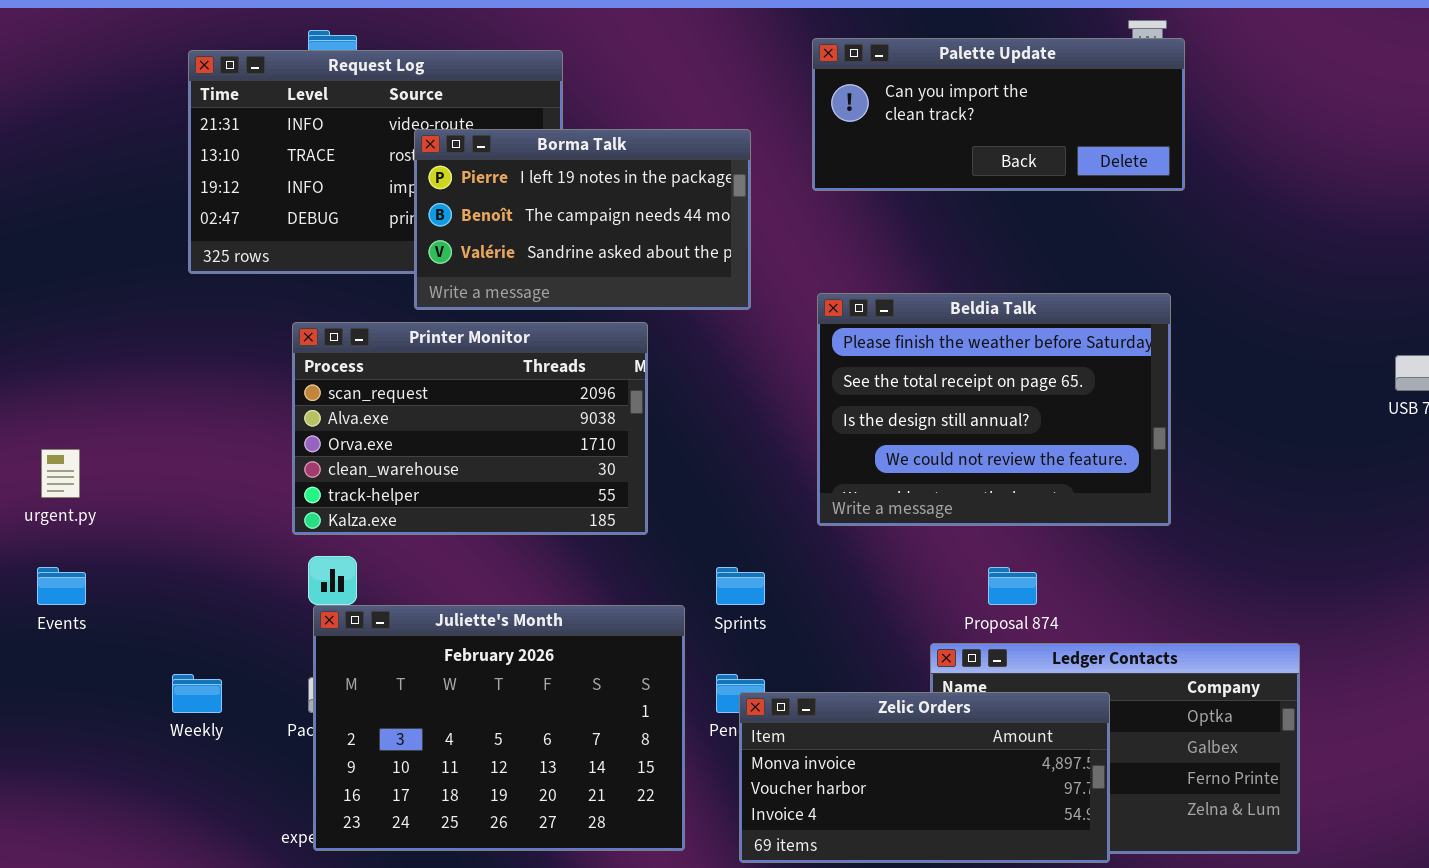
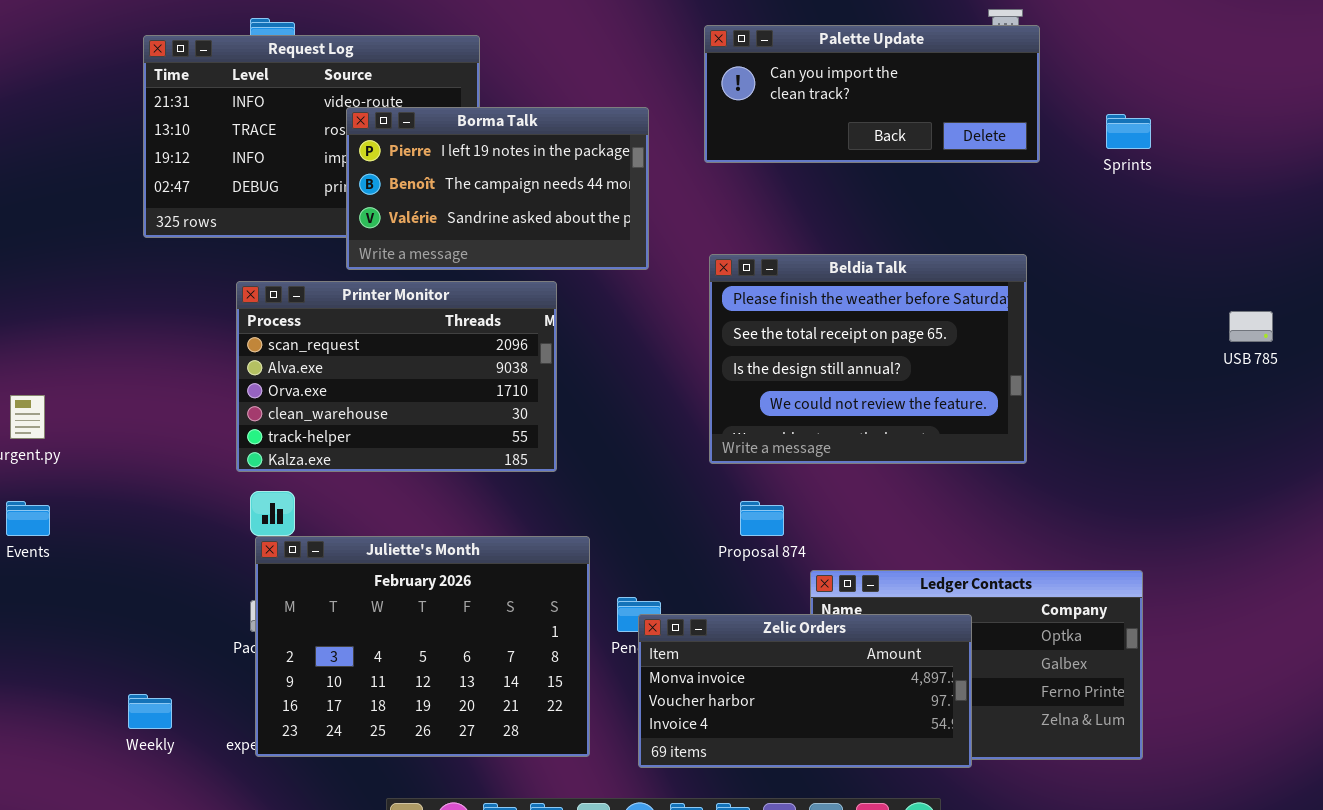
Sprints: [716,567,765,605] -> [1106,114,1151,149], moved
Proposal 874: [988,567,1037,605] -> [740,501,784,536], moved
Weekly: [172,674,222,713] -> [128,694,172,729], moved

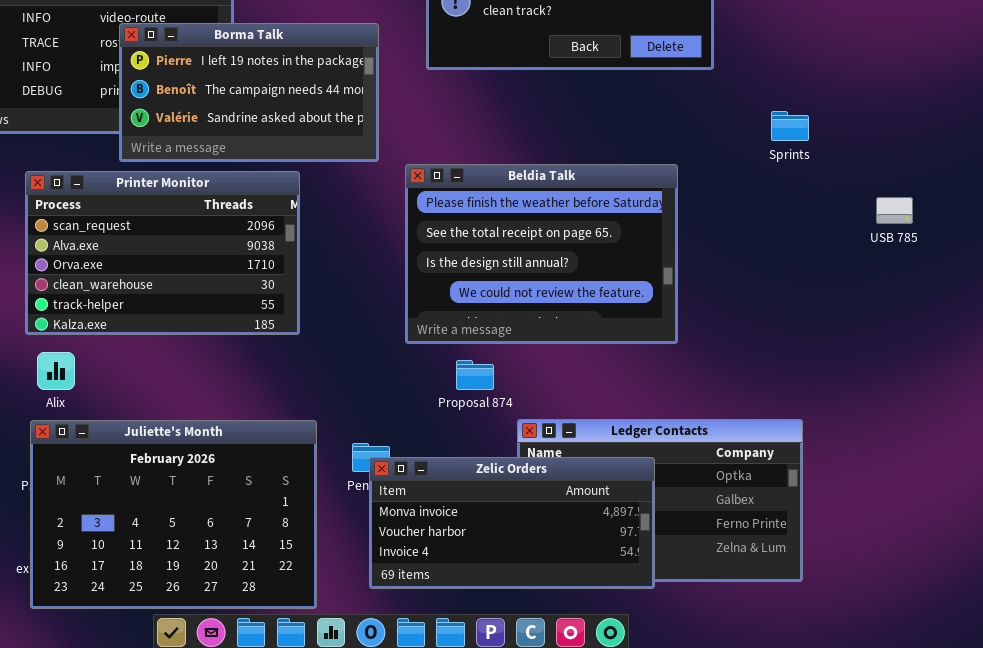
Sprints: [1106,114,1151,149] -> [771,111,809,141], moved
Beldia Talk: [709,254,1027,464] -> [405,164,678,344], moved
Juliette's Month: [255,536,590,757] -> [30,420,317,609], moved

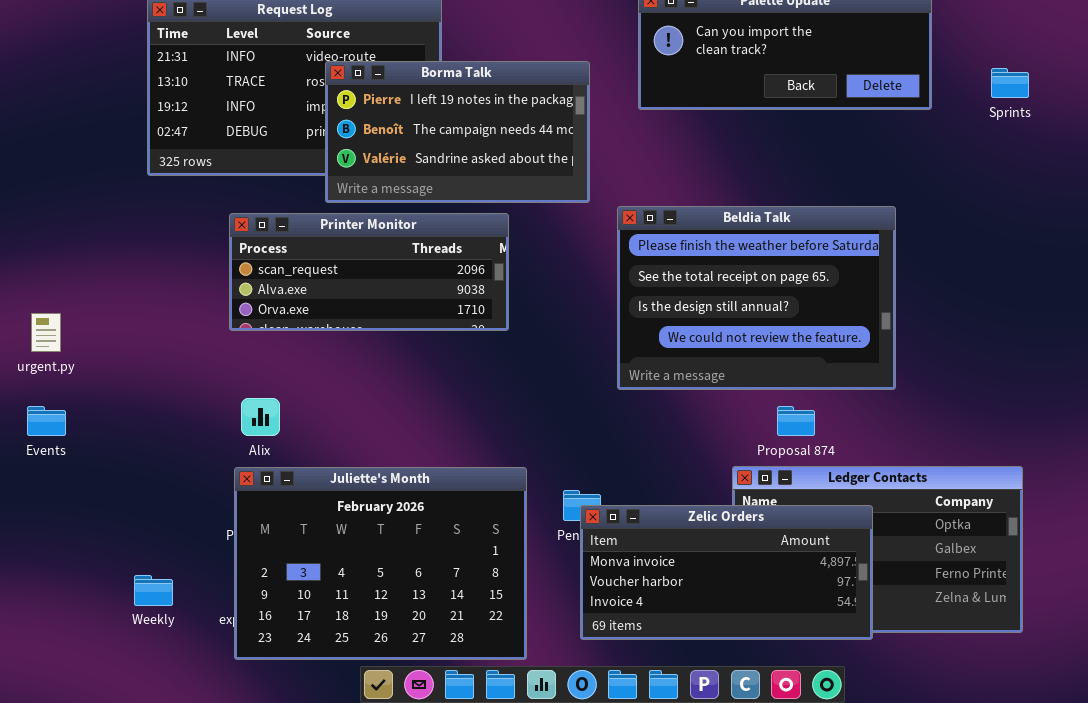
Sprints: [771,111,809,141] -> [991,68,1029,98], moved
Printer Monitor: [25,171,300,335] -> [229,213,509,331], resized
Proposal 874: [456,360,494,390] -> [777,406,815,436], moved

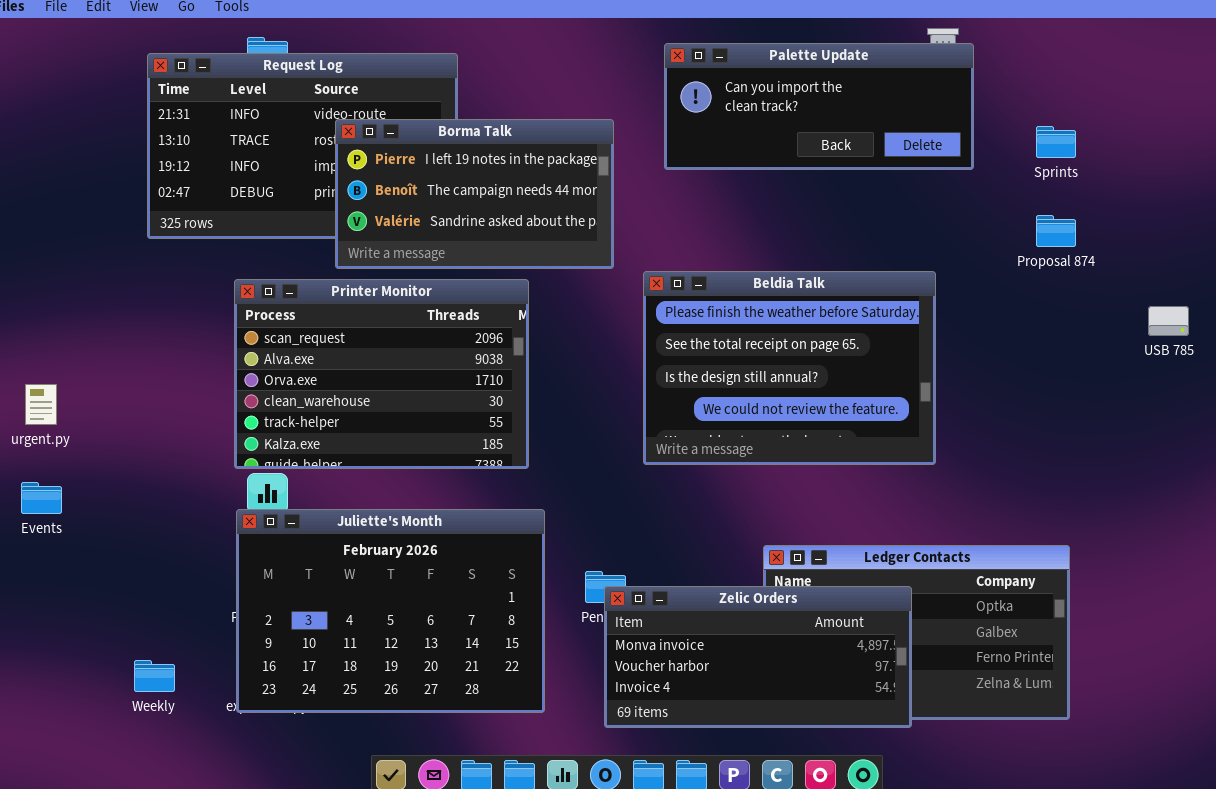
Printer Monitor: [229,213,509,331] -> [234,279,529,469], resized
Proposal 874: [777,406,815,436] -> [1036,215,1076,247], moved
Juliette's Month: [234,467,527,660] -> [236,509,545,713], moved

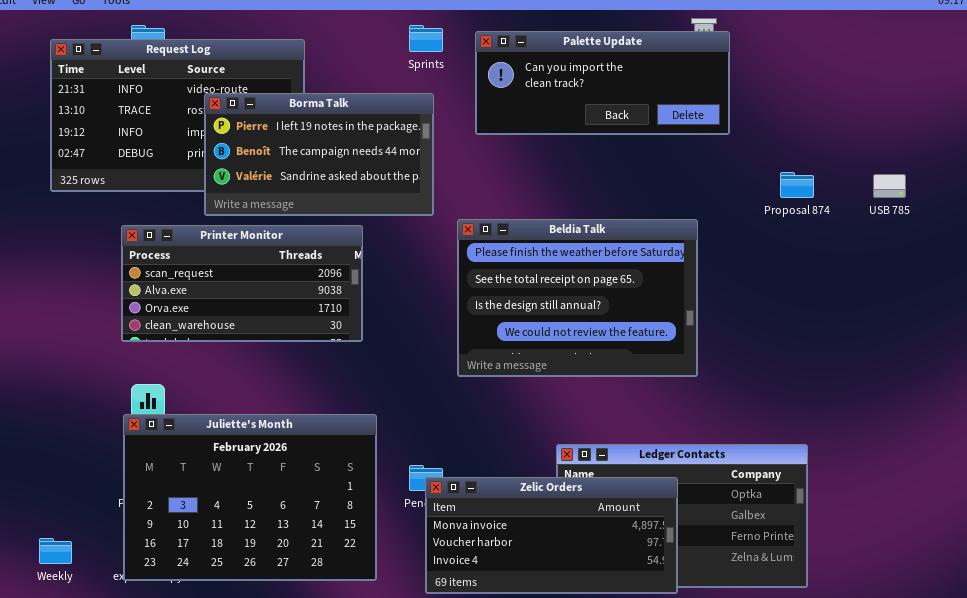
Sprints: [1036,126,1076,158] -> [409,25,443,52], moved
Printer Monitor: [234,279,529,469] -> [121,225,363,342], resized
USB 785: [1148,306,1189,336] -> [873,174,906,198], moved

